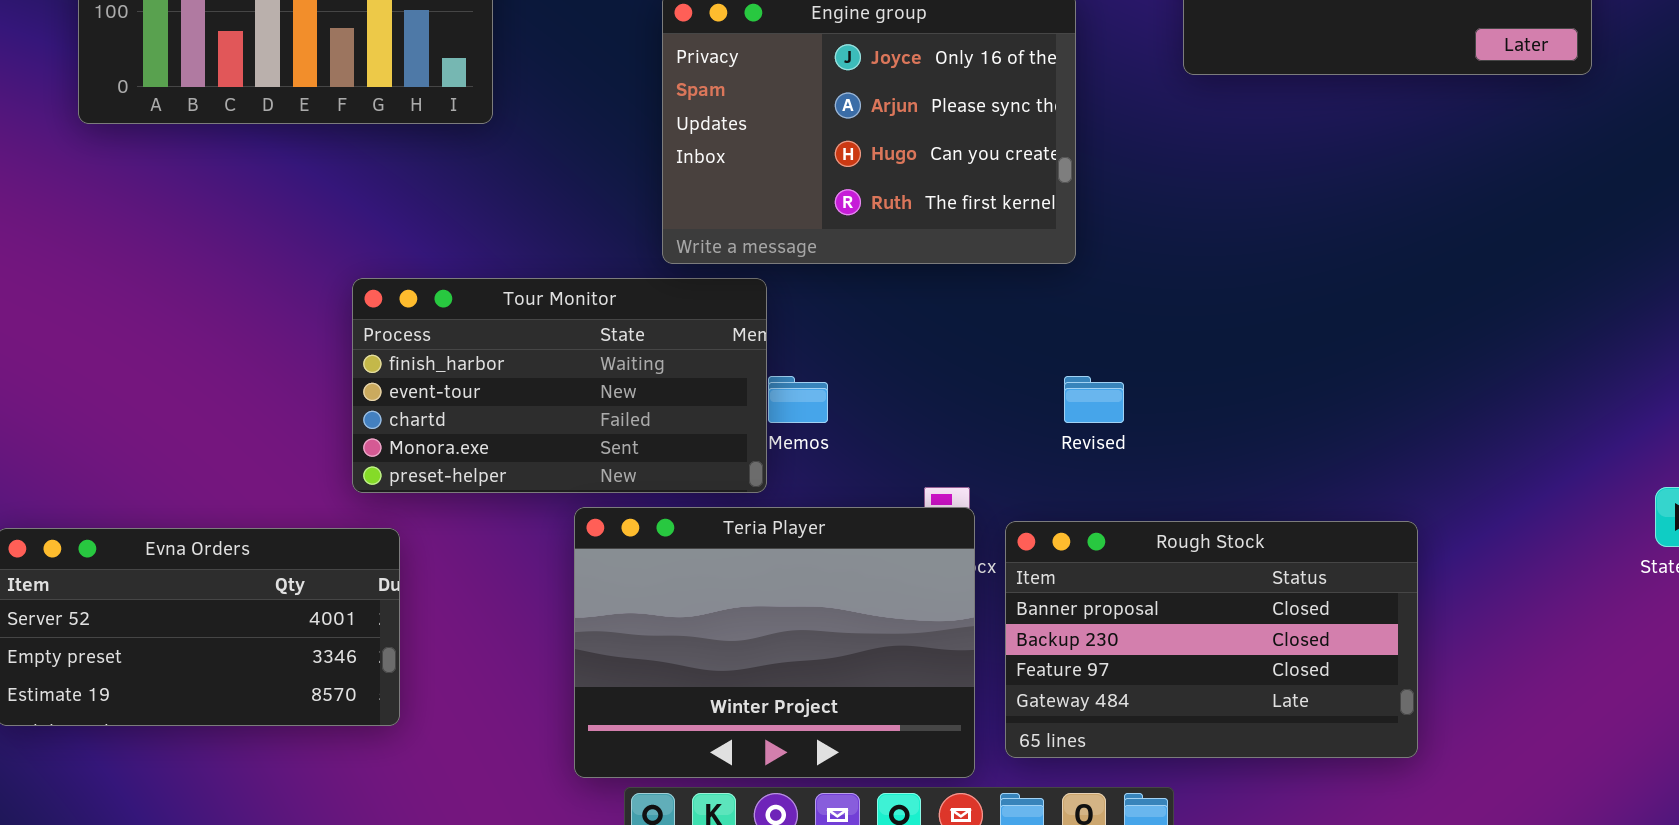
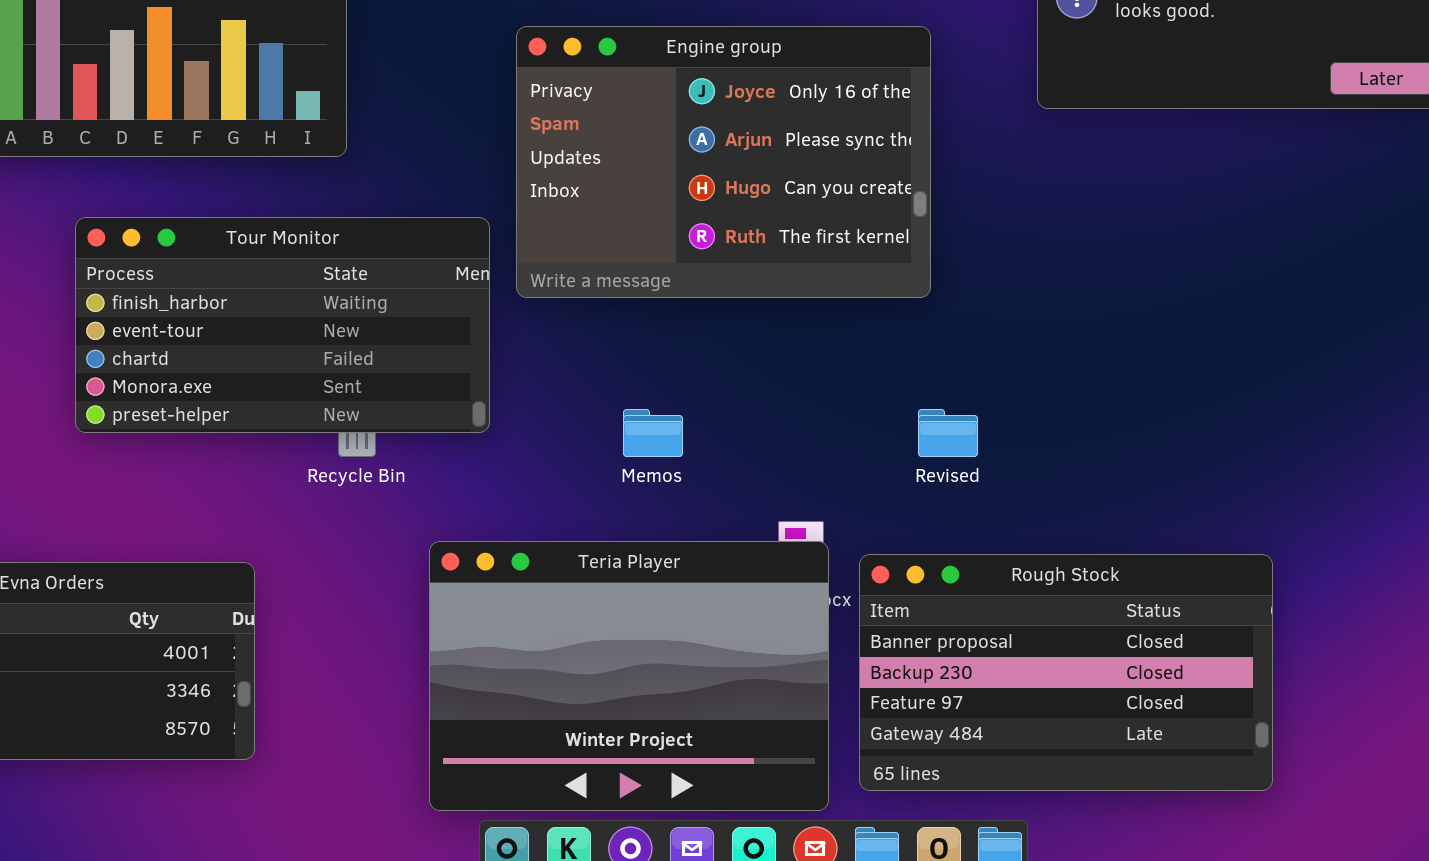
Tour Monitor: [352,278,767,493] -> [75,217,490,433], moved

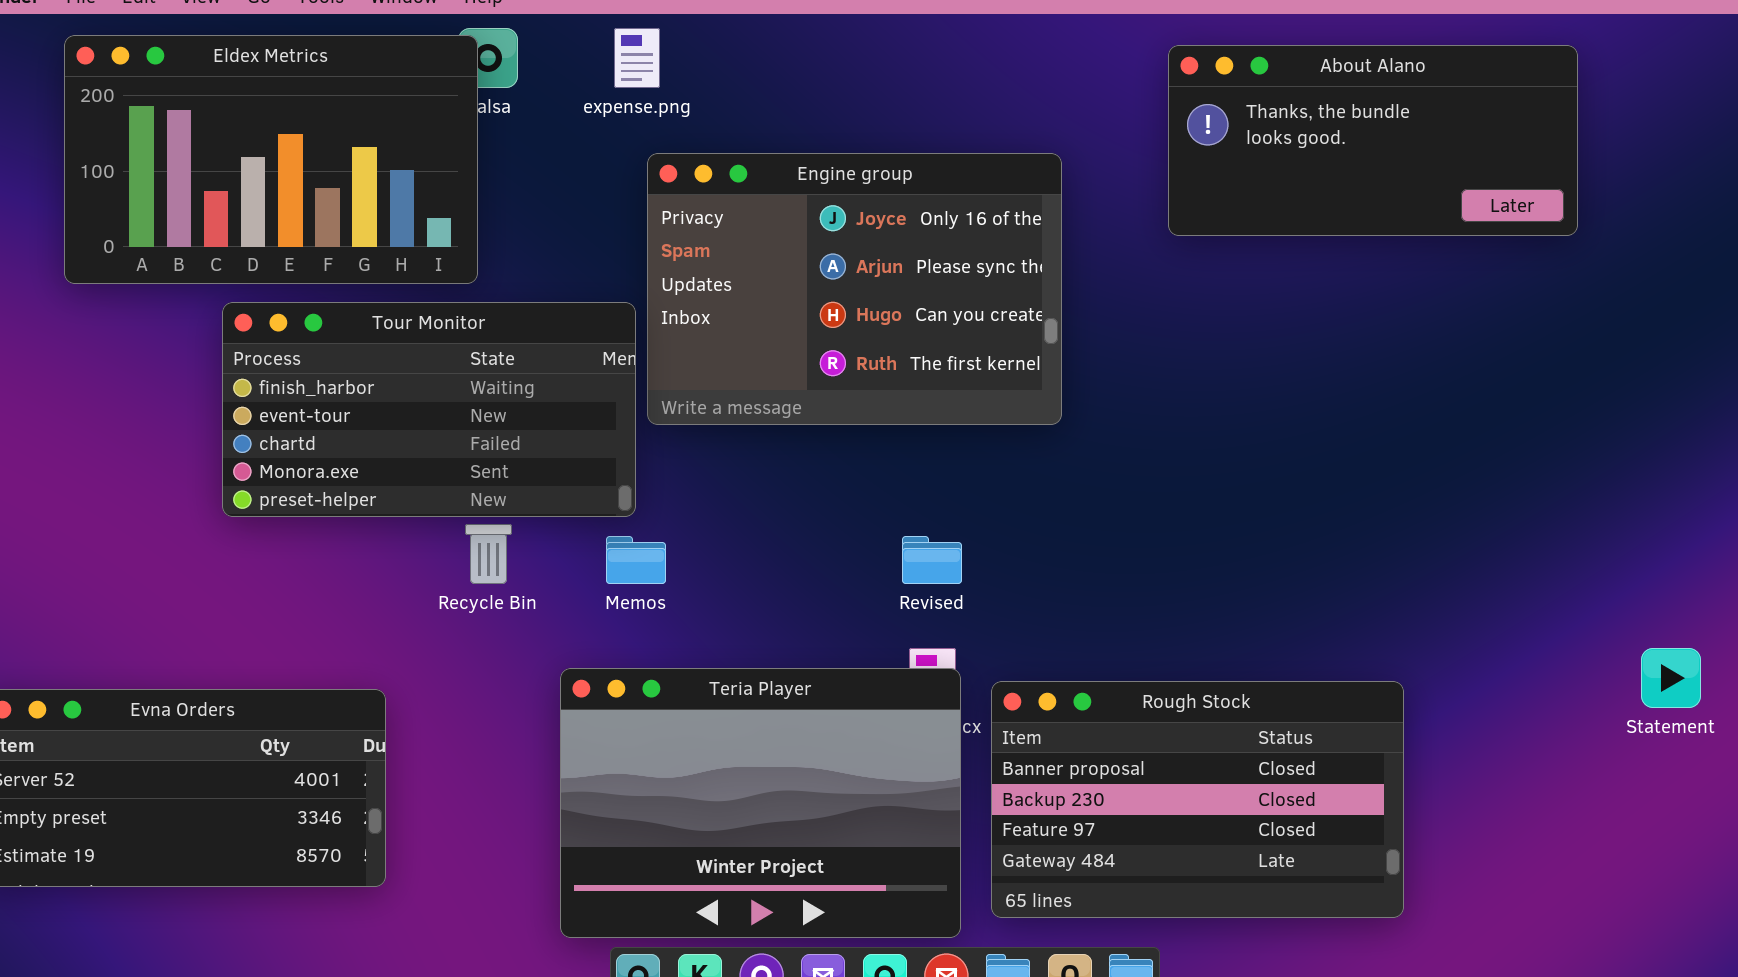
Tour Monitor: [75,217,490,433] -> [222,302,636,517], moved
Memos: [623,409,683,457] -> [606,536,666,584], moved
Revised: [918,409,978,457] -> [902,536,962,584], moved

